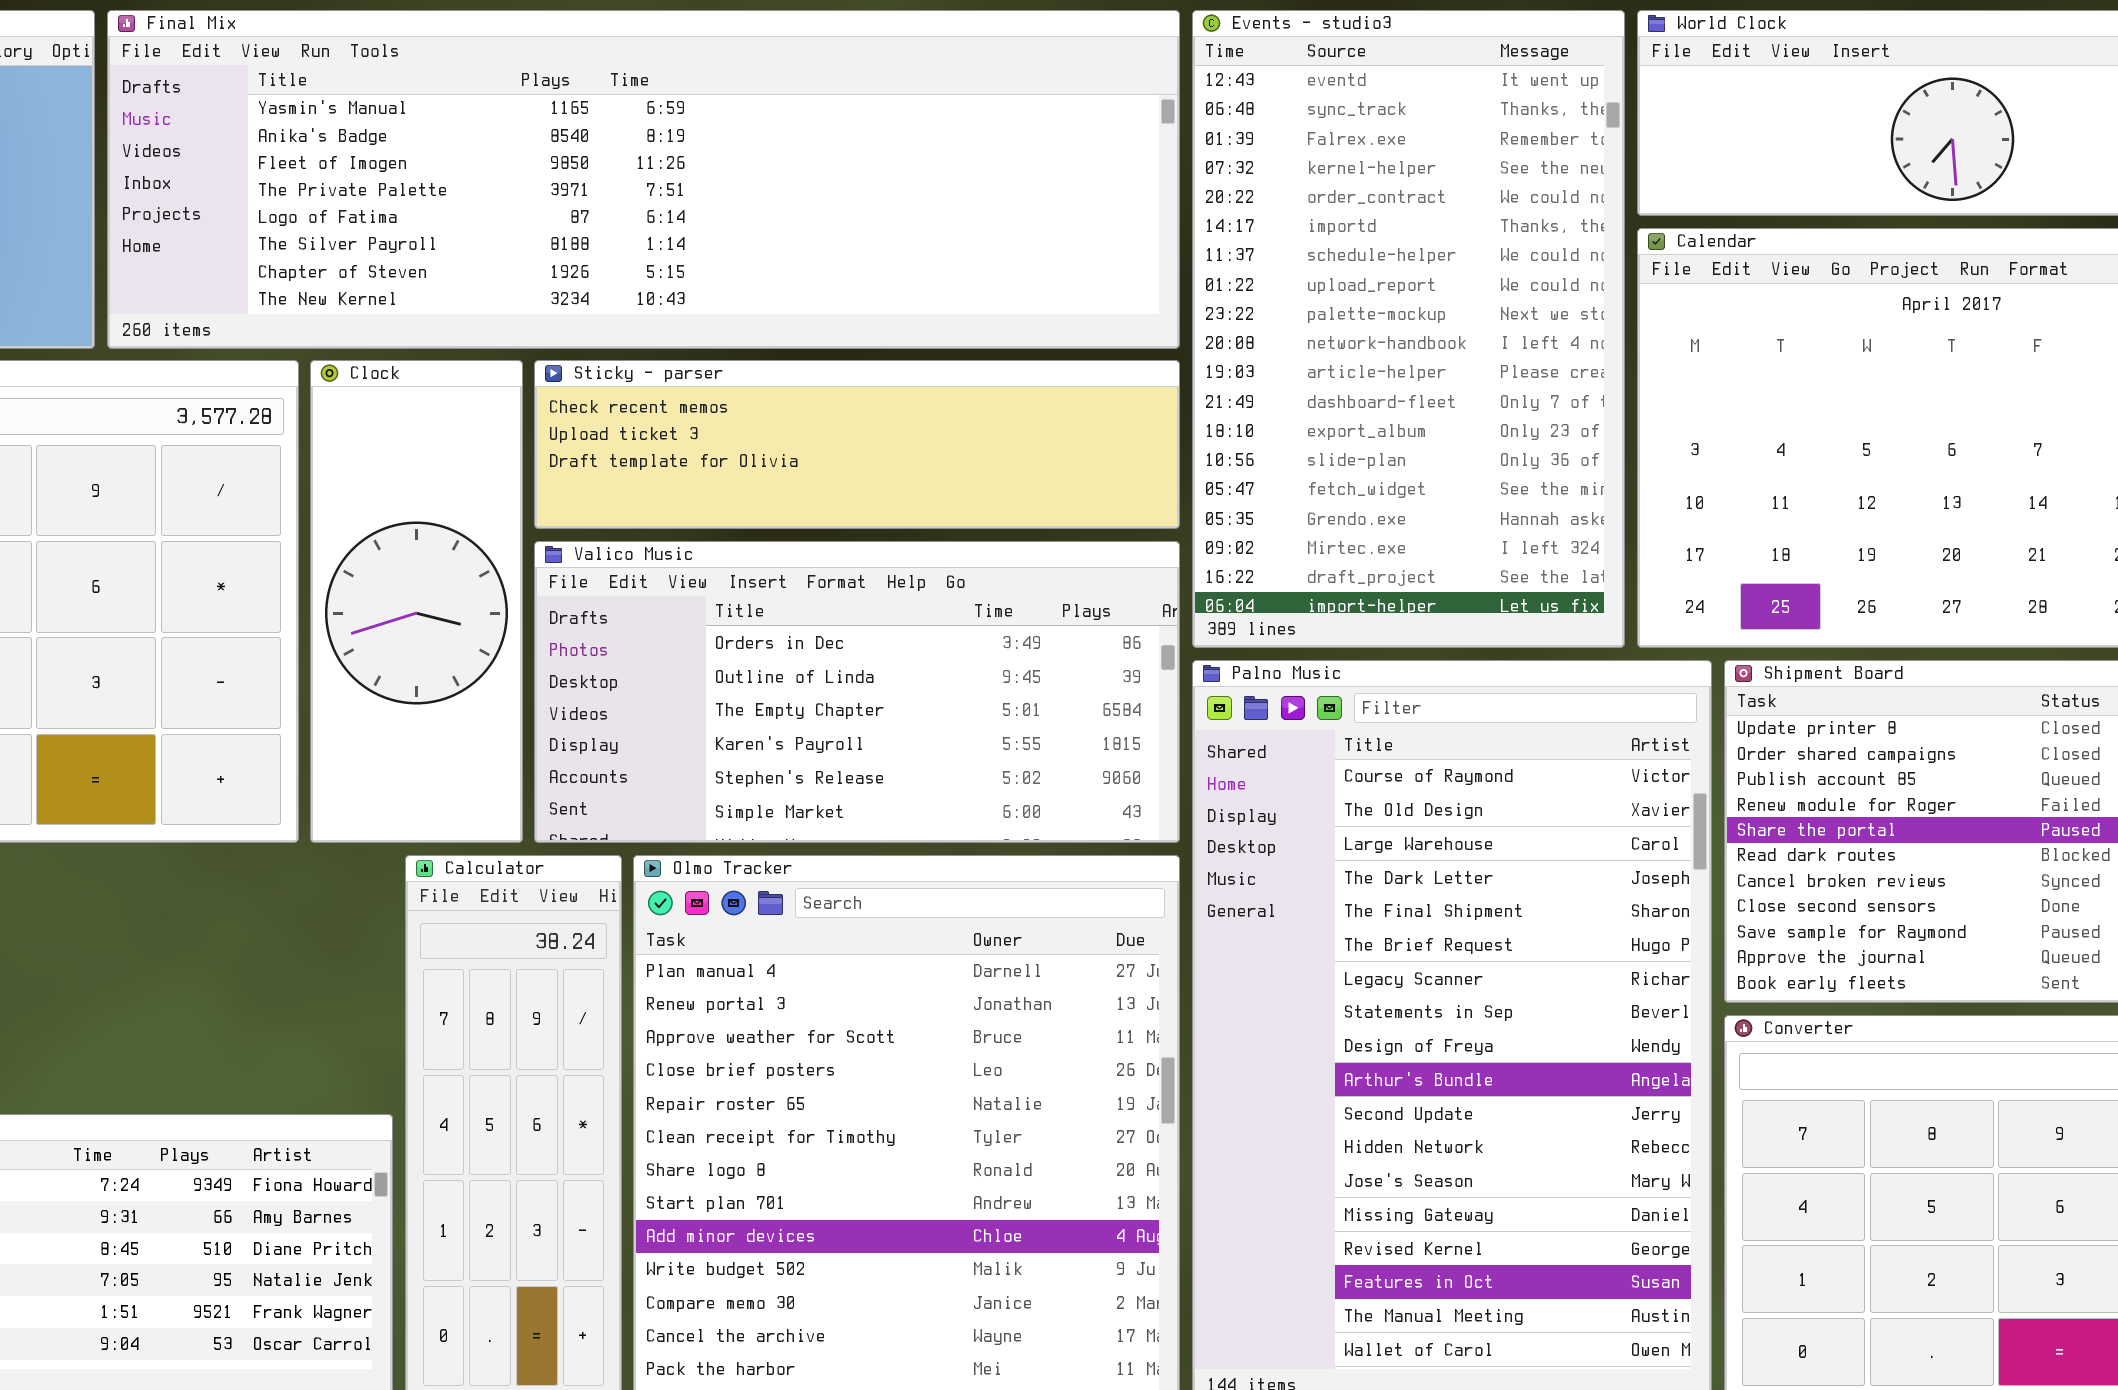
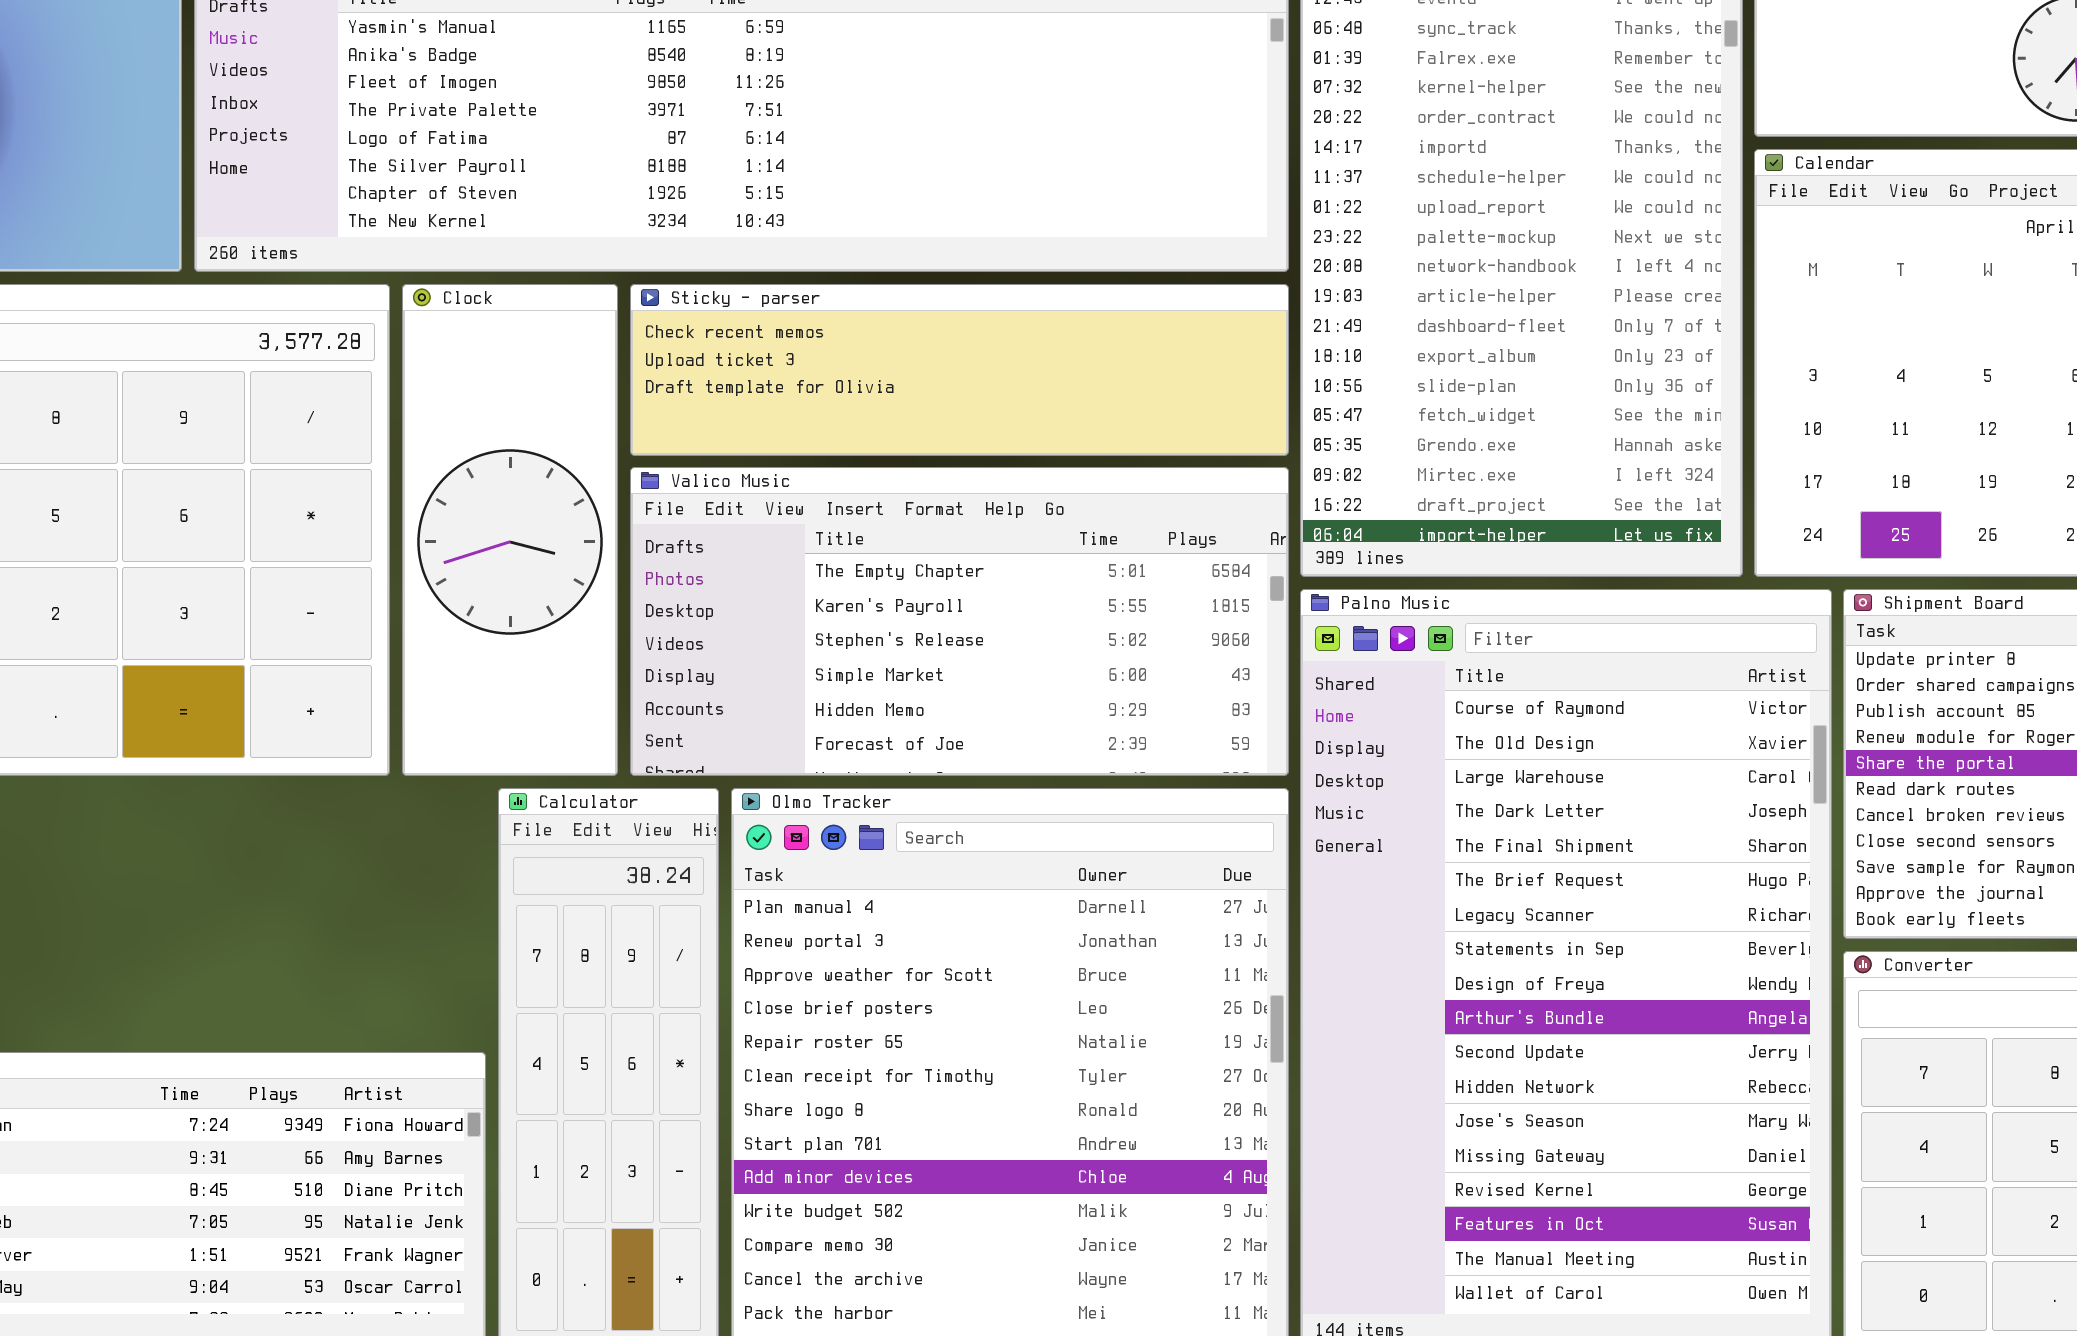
Valico Music: [534,541,1180,843] -> [630,467,1289,776], scrolled down 2 rows

